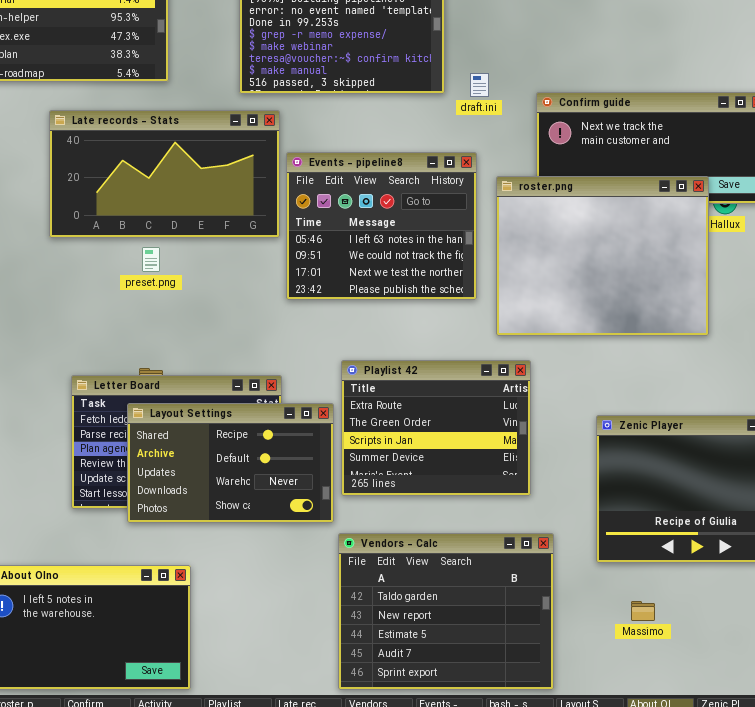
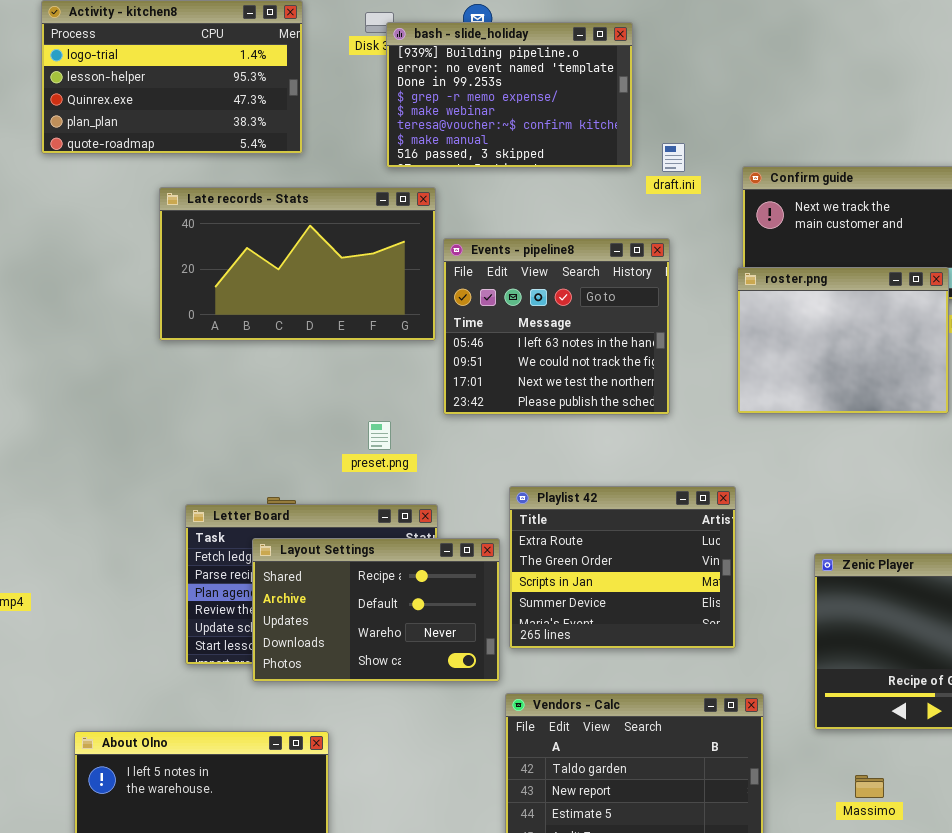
roster.png: [496,176,709,336] -> [737,267,949,414], resized
preset.png: [142,247,160,272] -> [368,421,391,450], moved

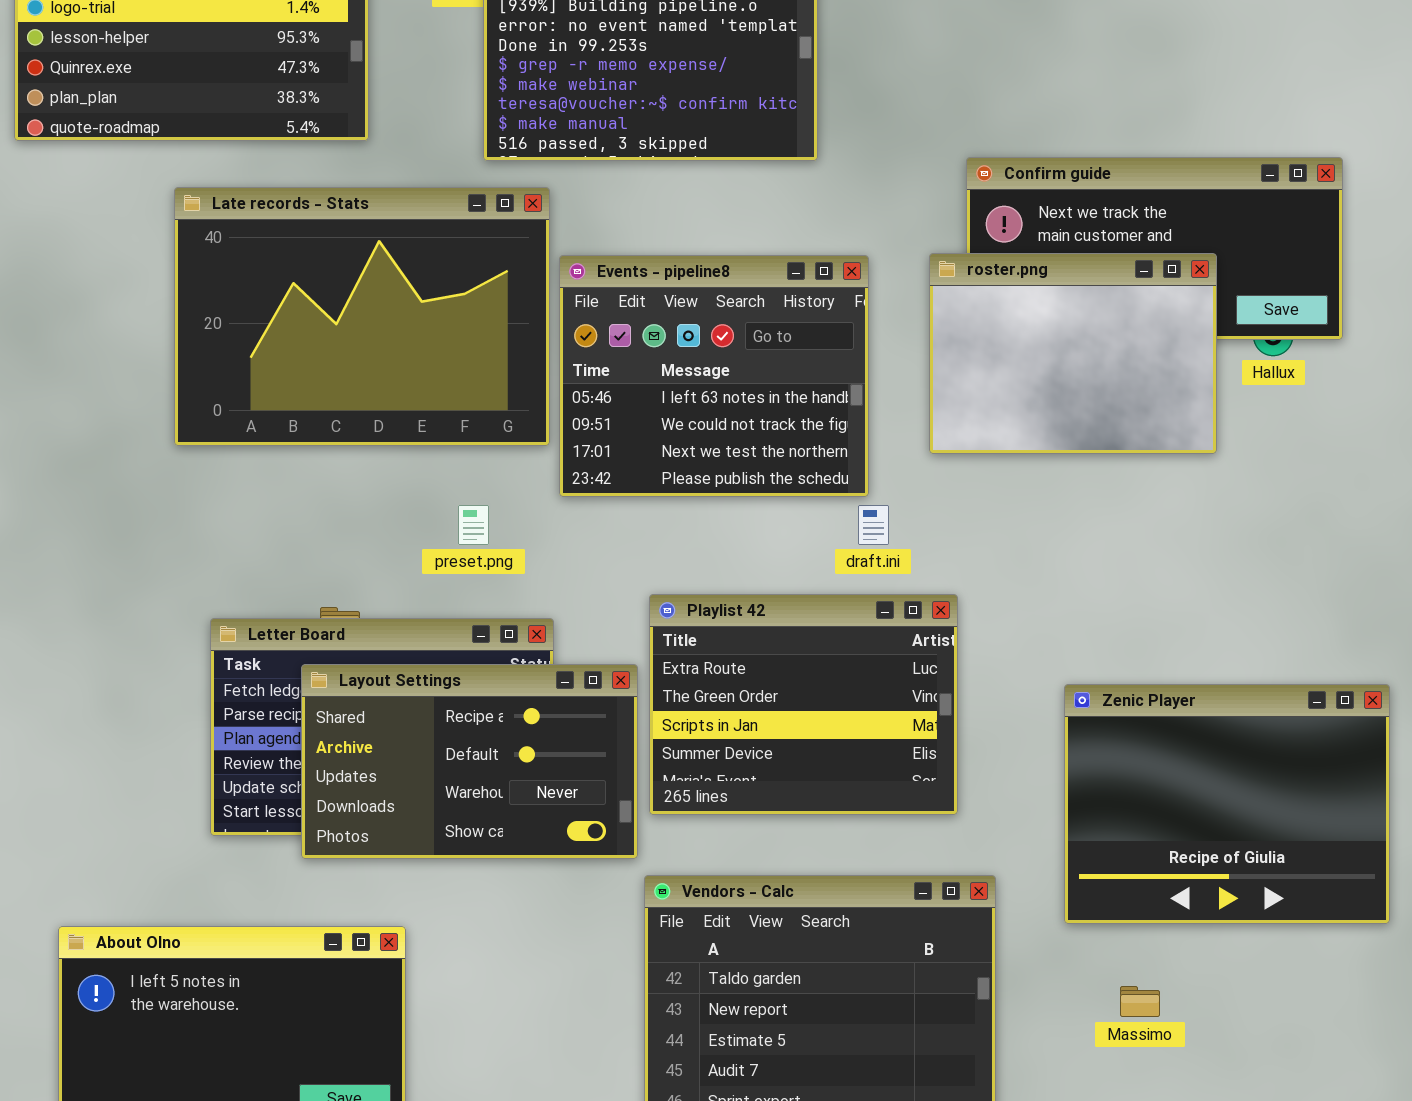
draft.ini: [662,143,685,172] -> [858,505,889,545], moved
Late records - Stats: [159,187,436,341] -> [174,187,550,446], resized
roster.png: [737,267,949,414] -> [929,253,1217,454], moved

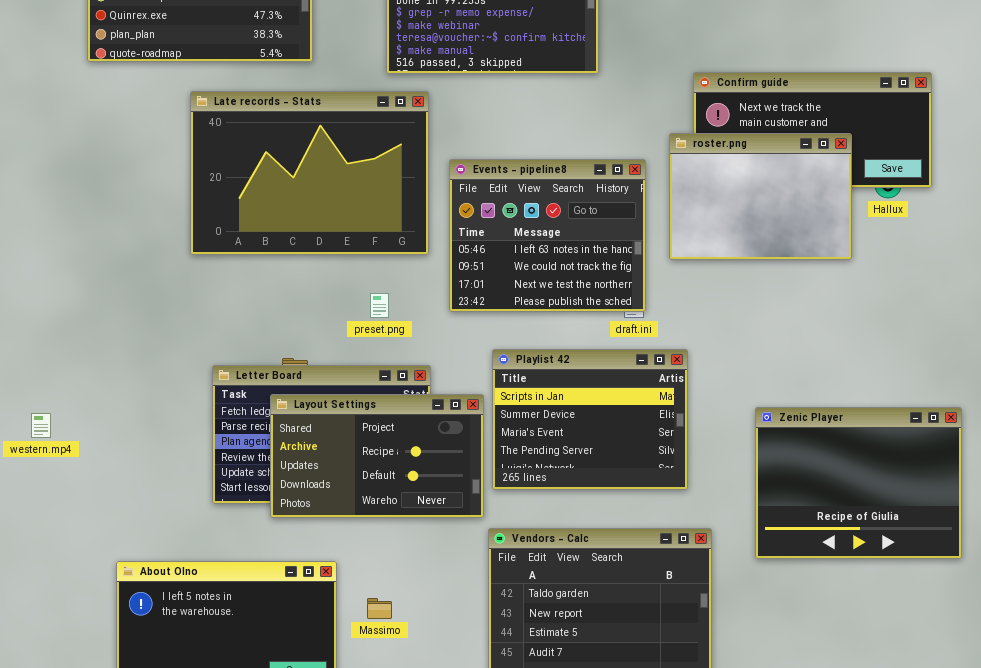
Events - pipeline8: [559,255,869,497] -> [449,159,646,312], moved
Playlist 42: [649,594,958,815] -> [492,349,688,490], scrolled down 2 rows
Layout Settings: [301,664,638,859] -> [270,394,484,518], scrolled up 1 row
Massimo: [1120,986,1160,1017] -> [367,598,392,619], moved

